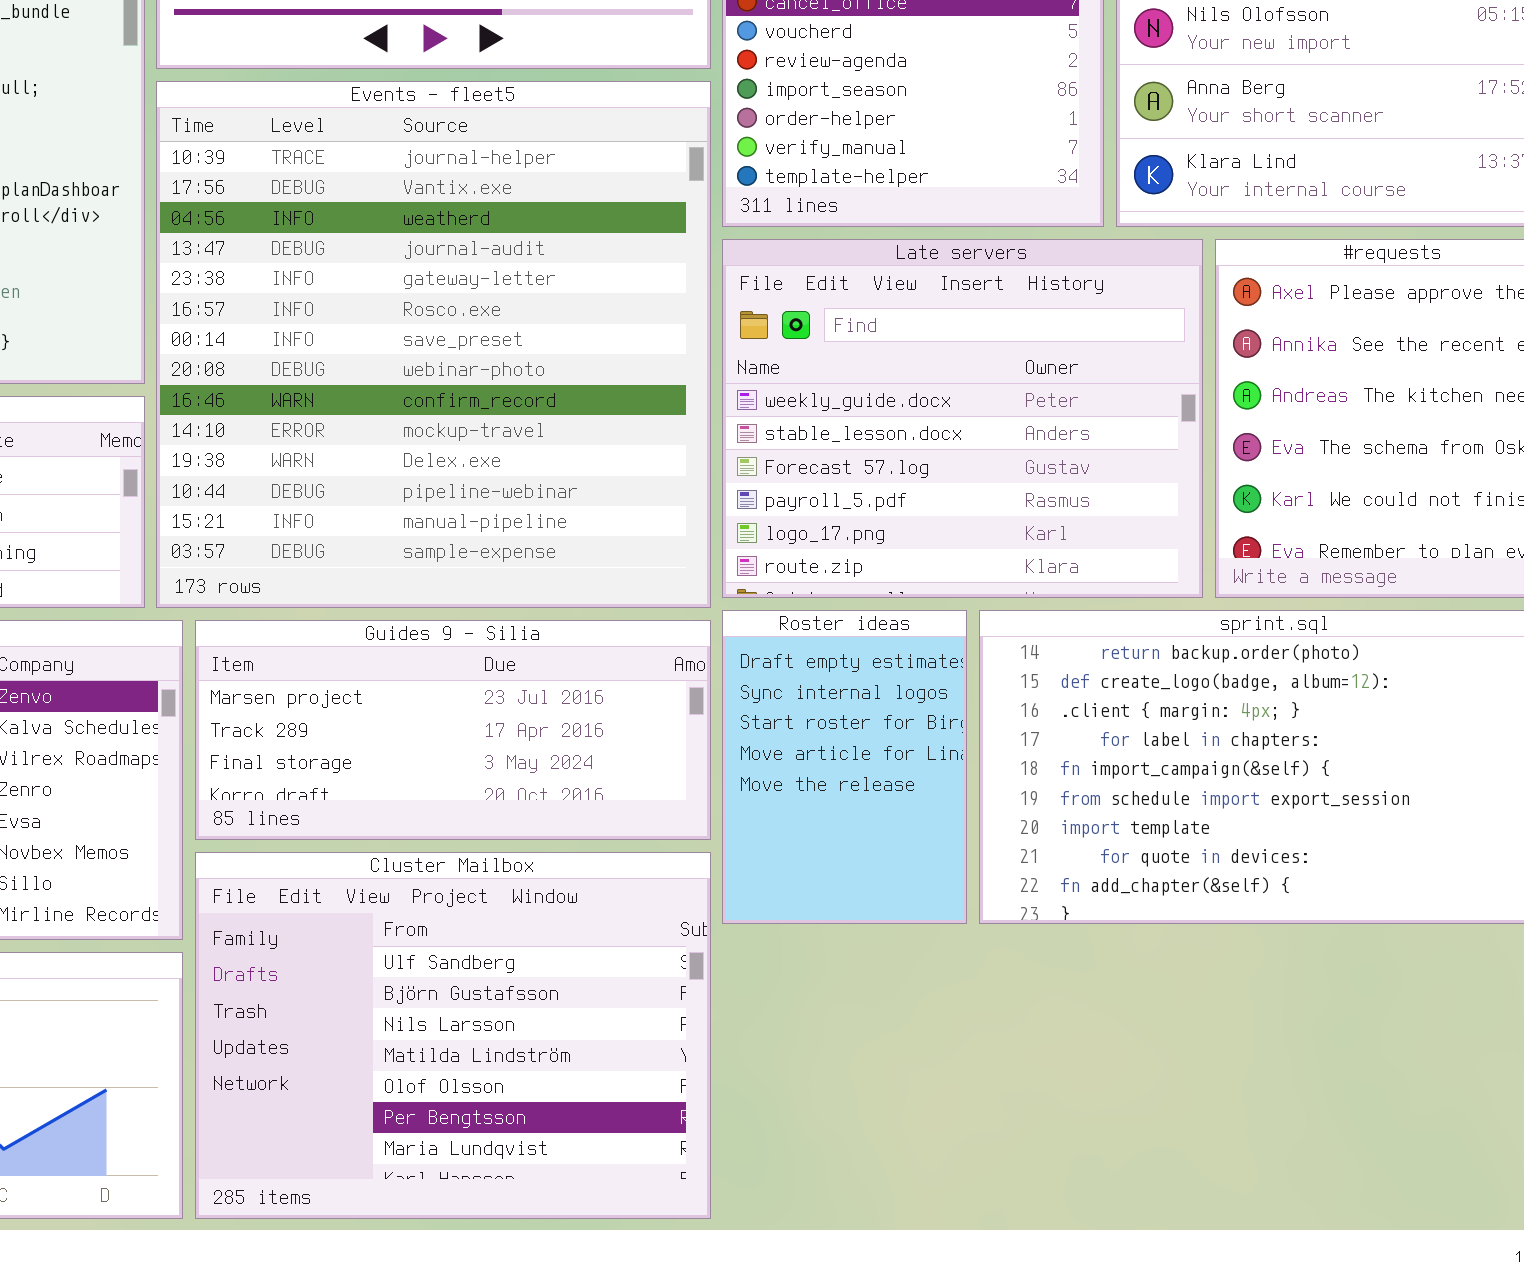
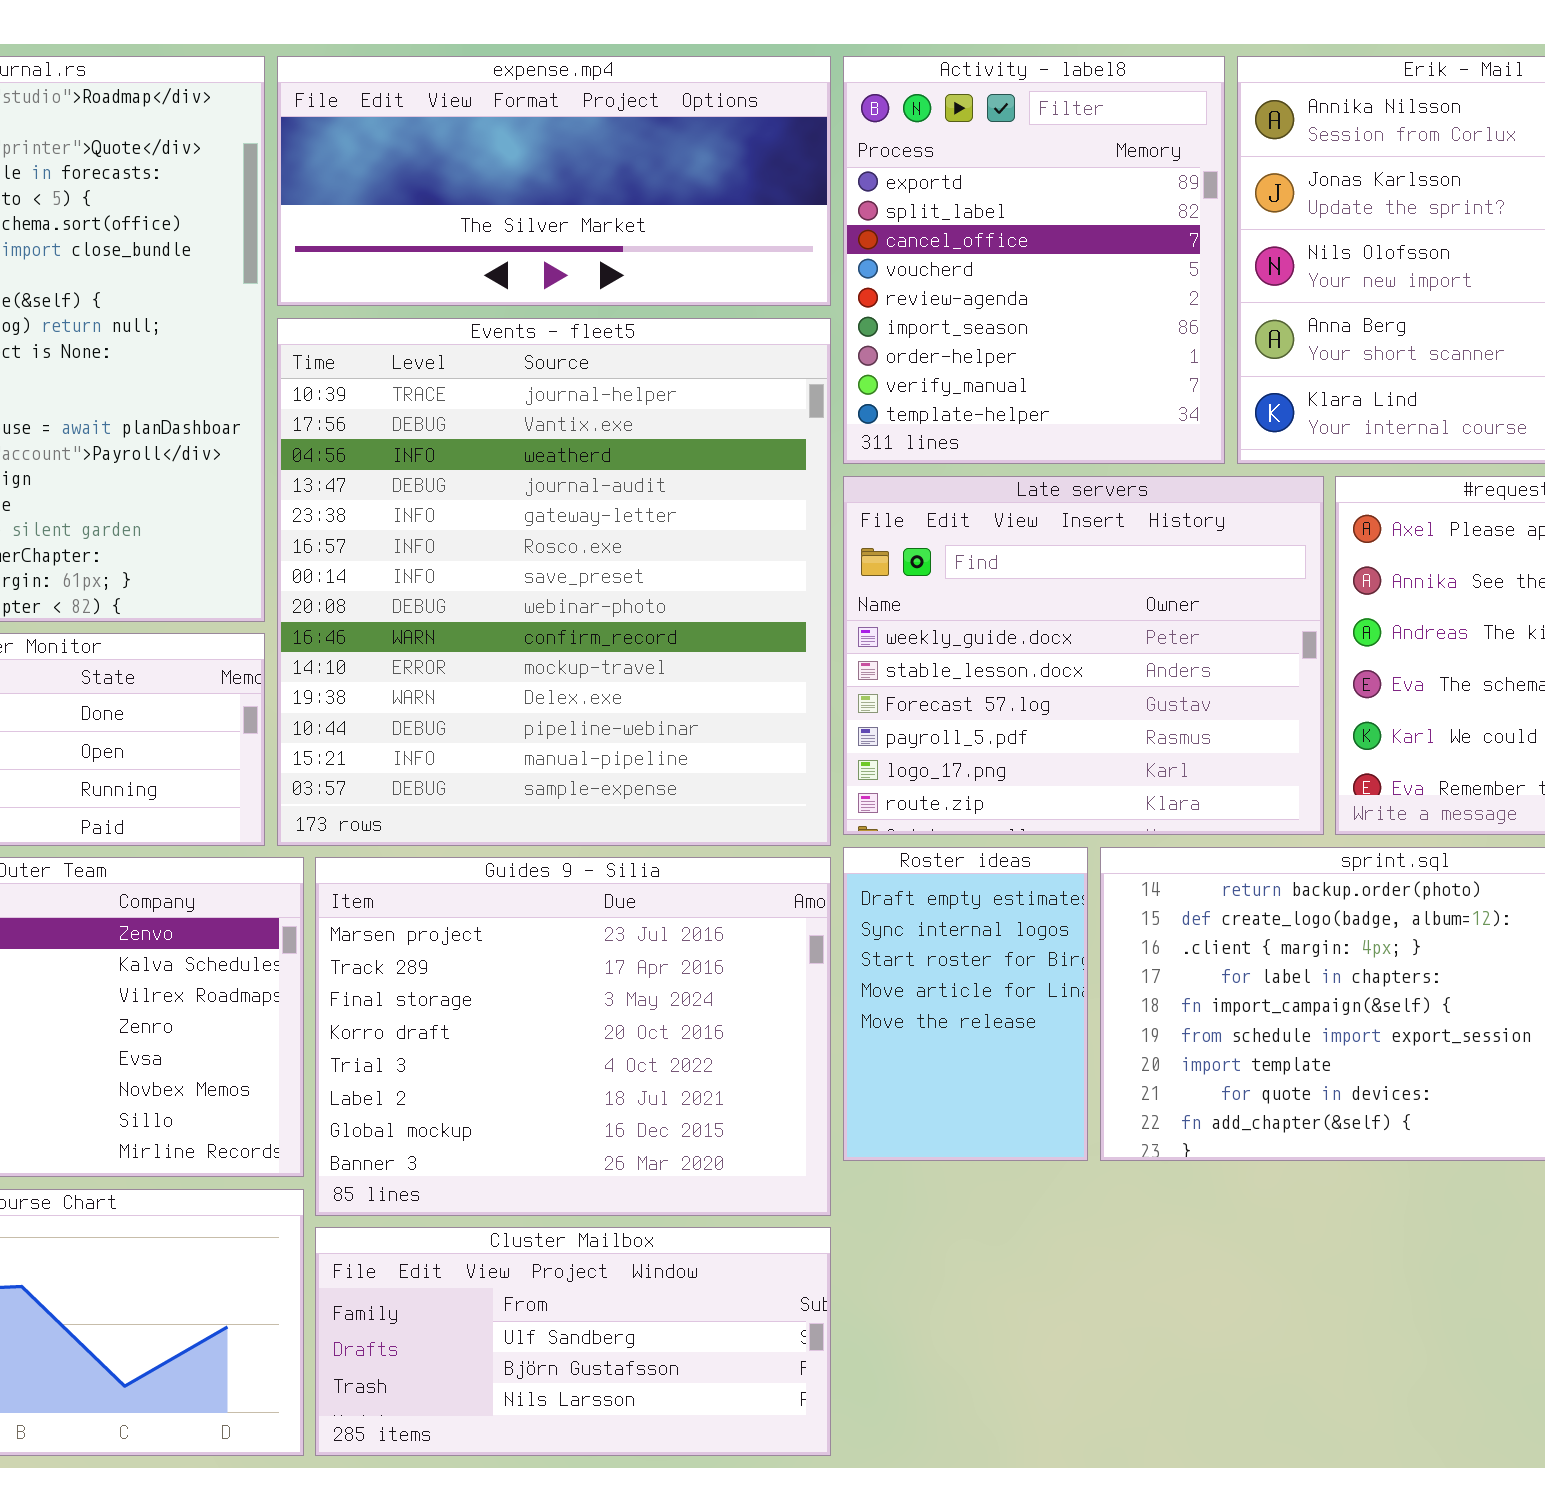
Guides 9 - Silia: [195,620,711,840] -> [315,857,831,1216], resized
Cluster Mailbox: [195,852,711,1219] -> [315,1227,831,1456], resized

